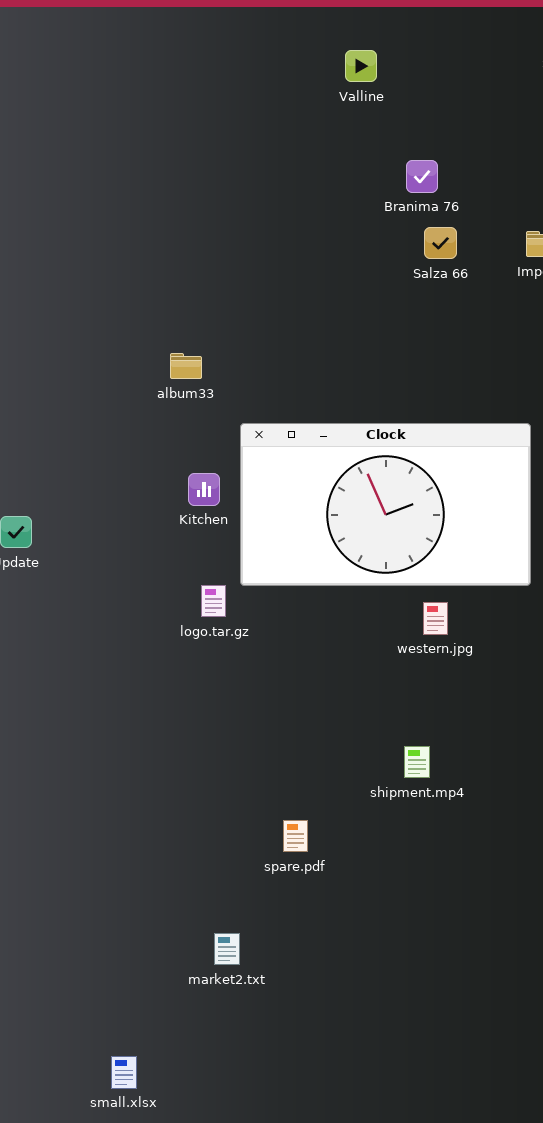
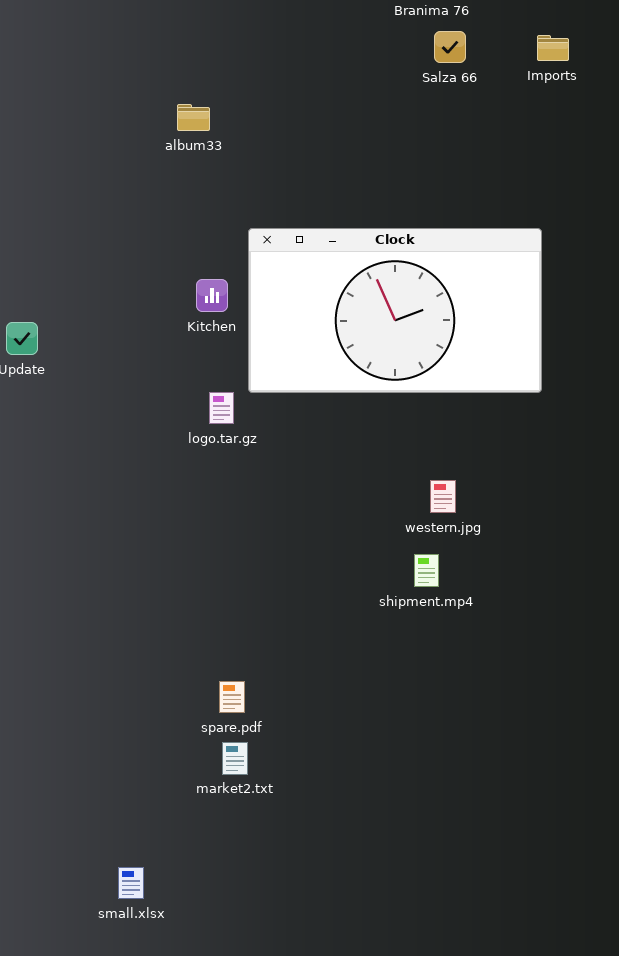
album33: [170,353,202,379] -> [177,104,210,131], moved
western.jpg: [423,602,448,635] -> [430,480,456,513], moved
spare.pdf: [283,820,308,852] -> [219,681,245,713], moved

